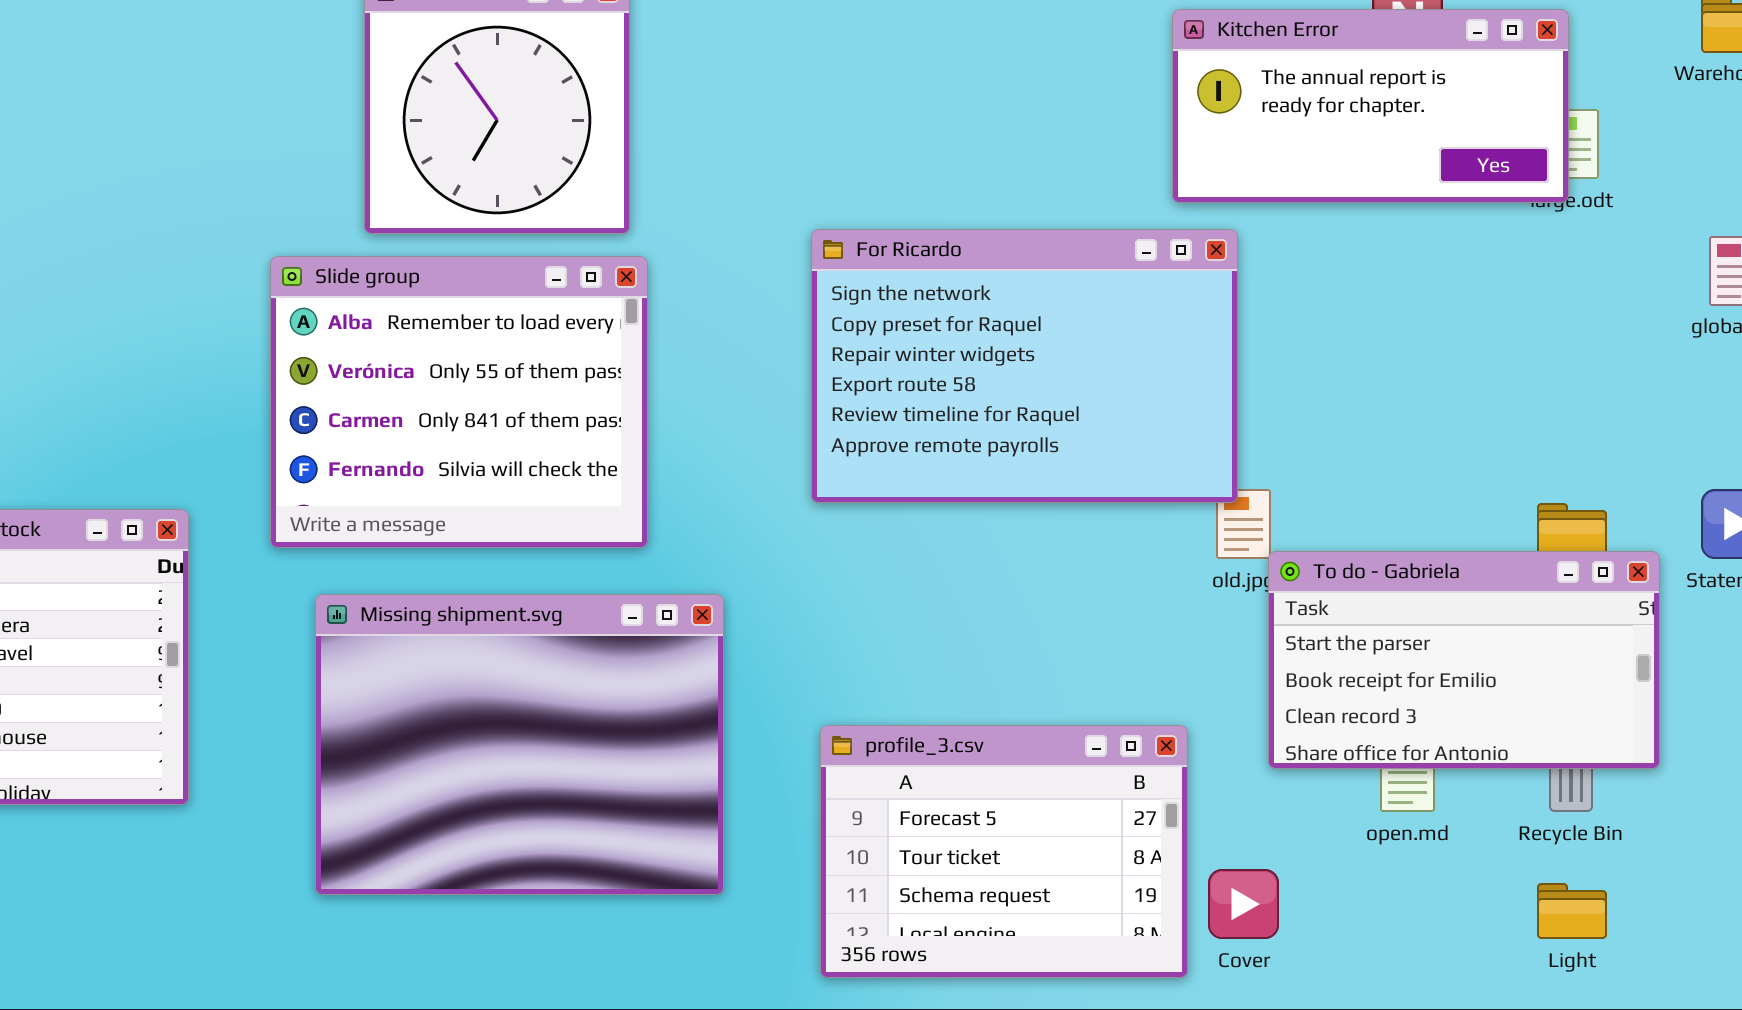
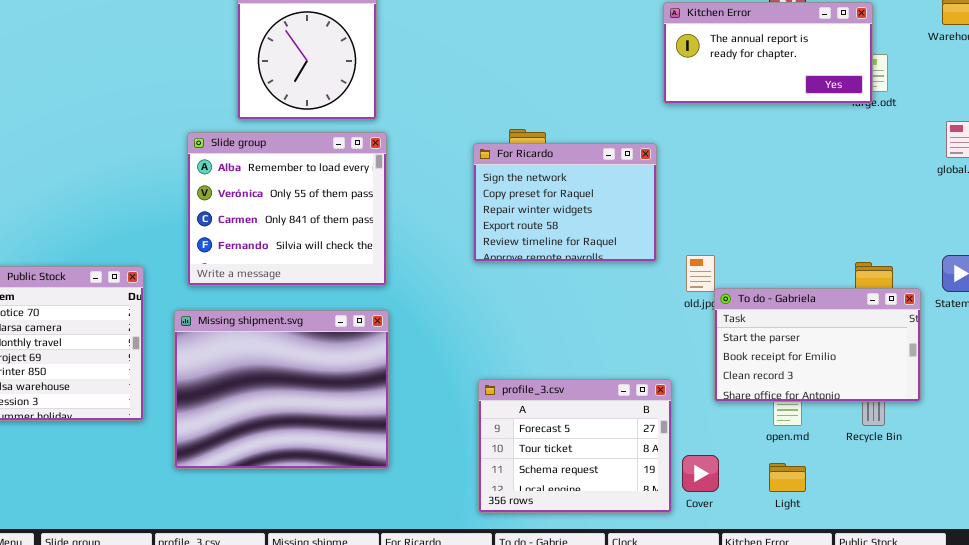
For Ricardo: [811,229,1238,503] -> [473,143,657,262], resized
Missing shipment.svg: [315,594,724,895] -> [174,310,389,469], moved
Light: [1537,883,1607,939] -> [769,463,806,492], moved

